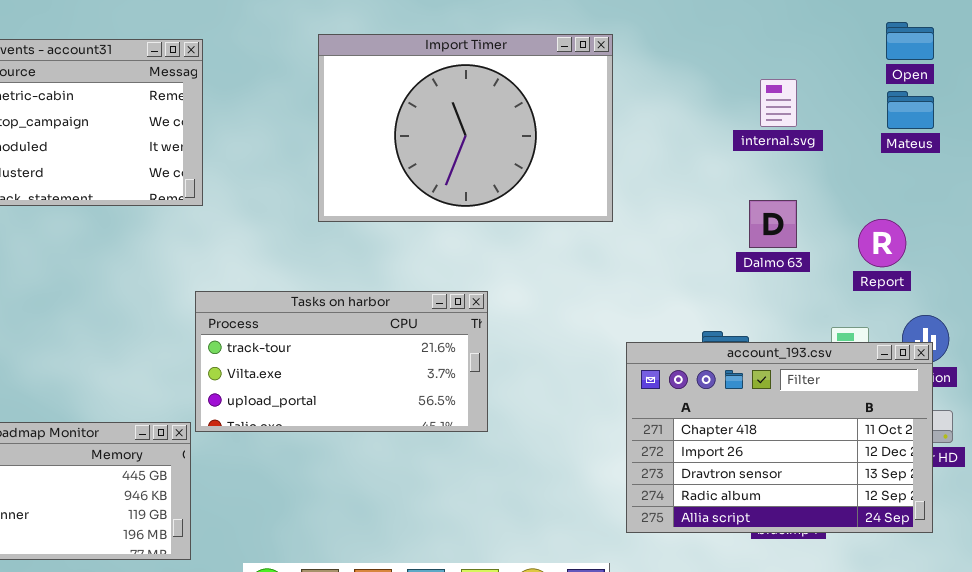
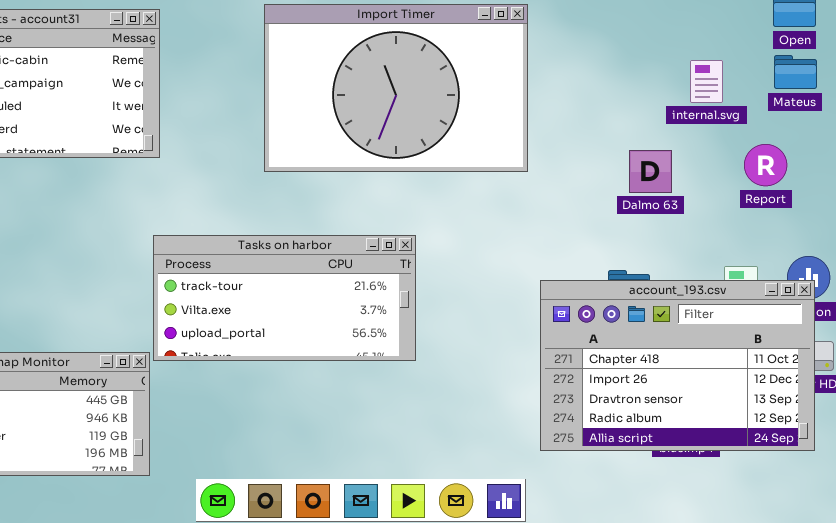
internal.svg: [760,79,797,127] -> [690,60,723,103], moved
Dalmo 63: [749,200,797,248] -> [629,150,672,193], moved
Report: [858,219,906,267] -> [744,144,787,186], moved

